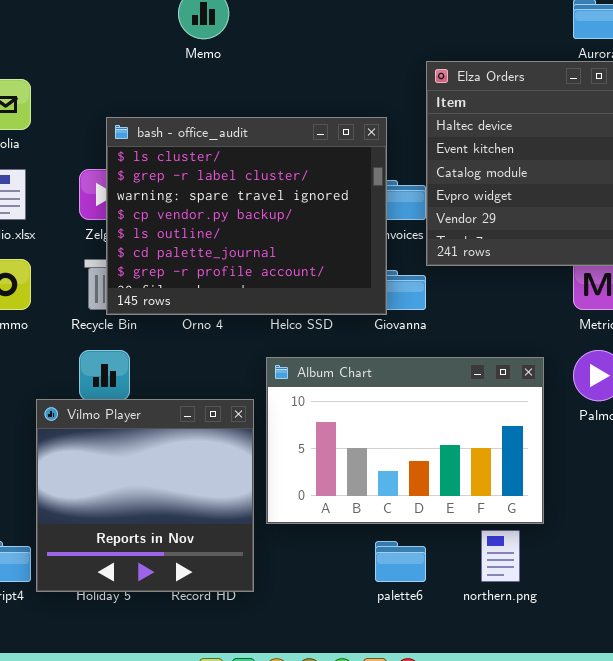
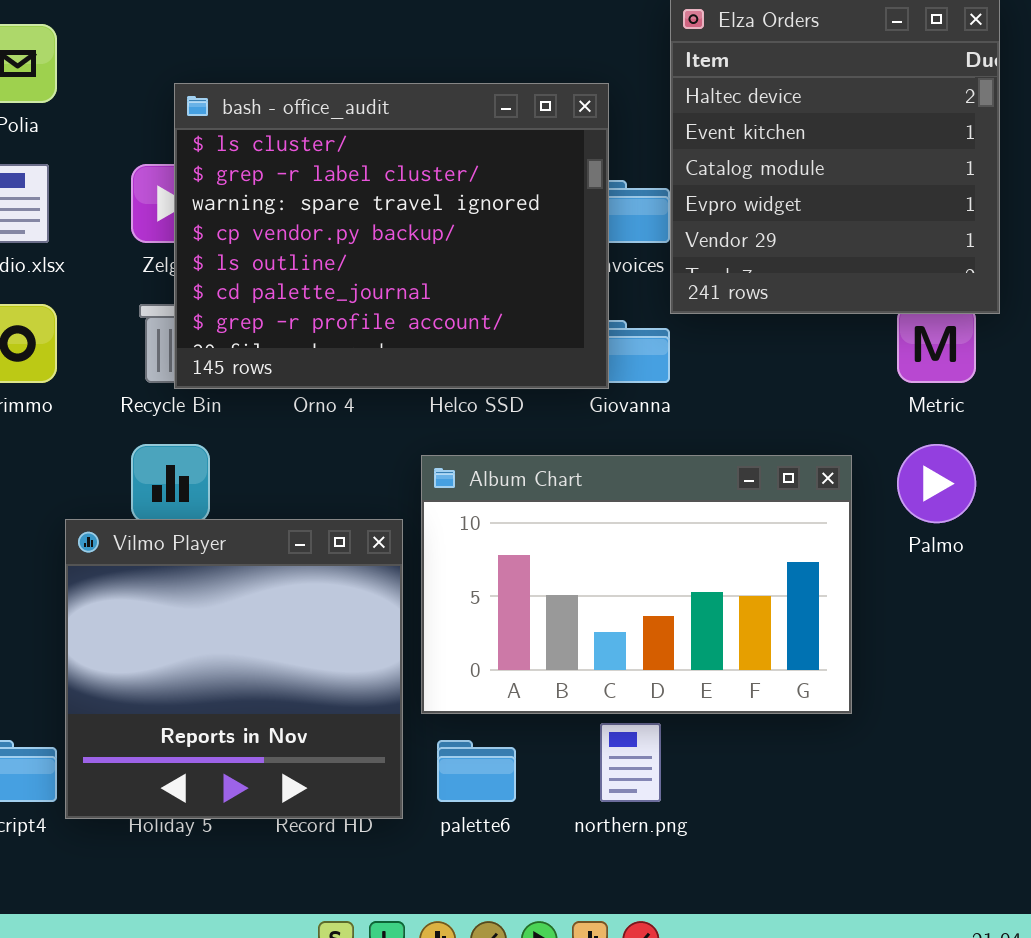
northern.png: [481,530,520,582] -> [600,723,661,802], moved
palette6: [375,541,426,582] -> [437,740,516,802], moved

